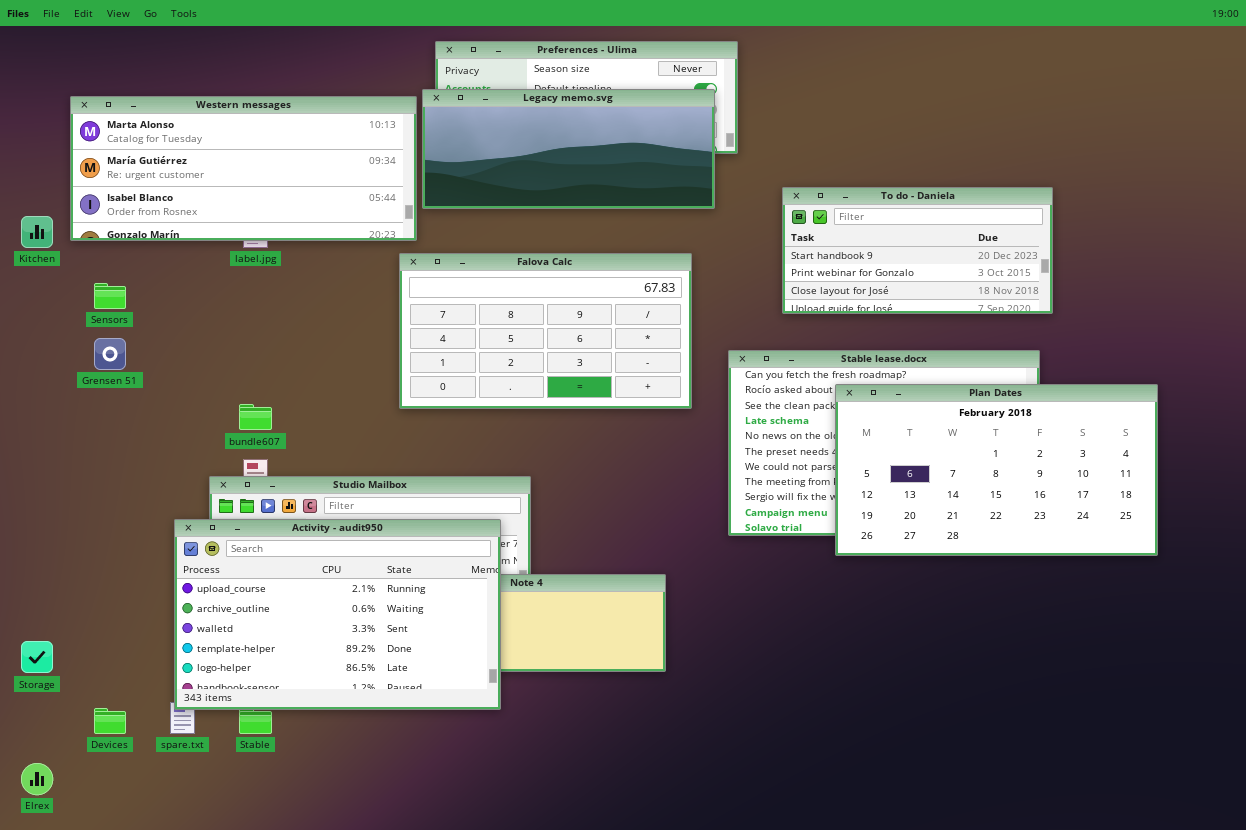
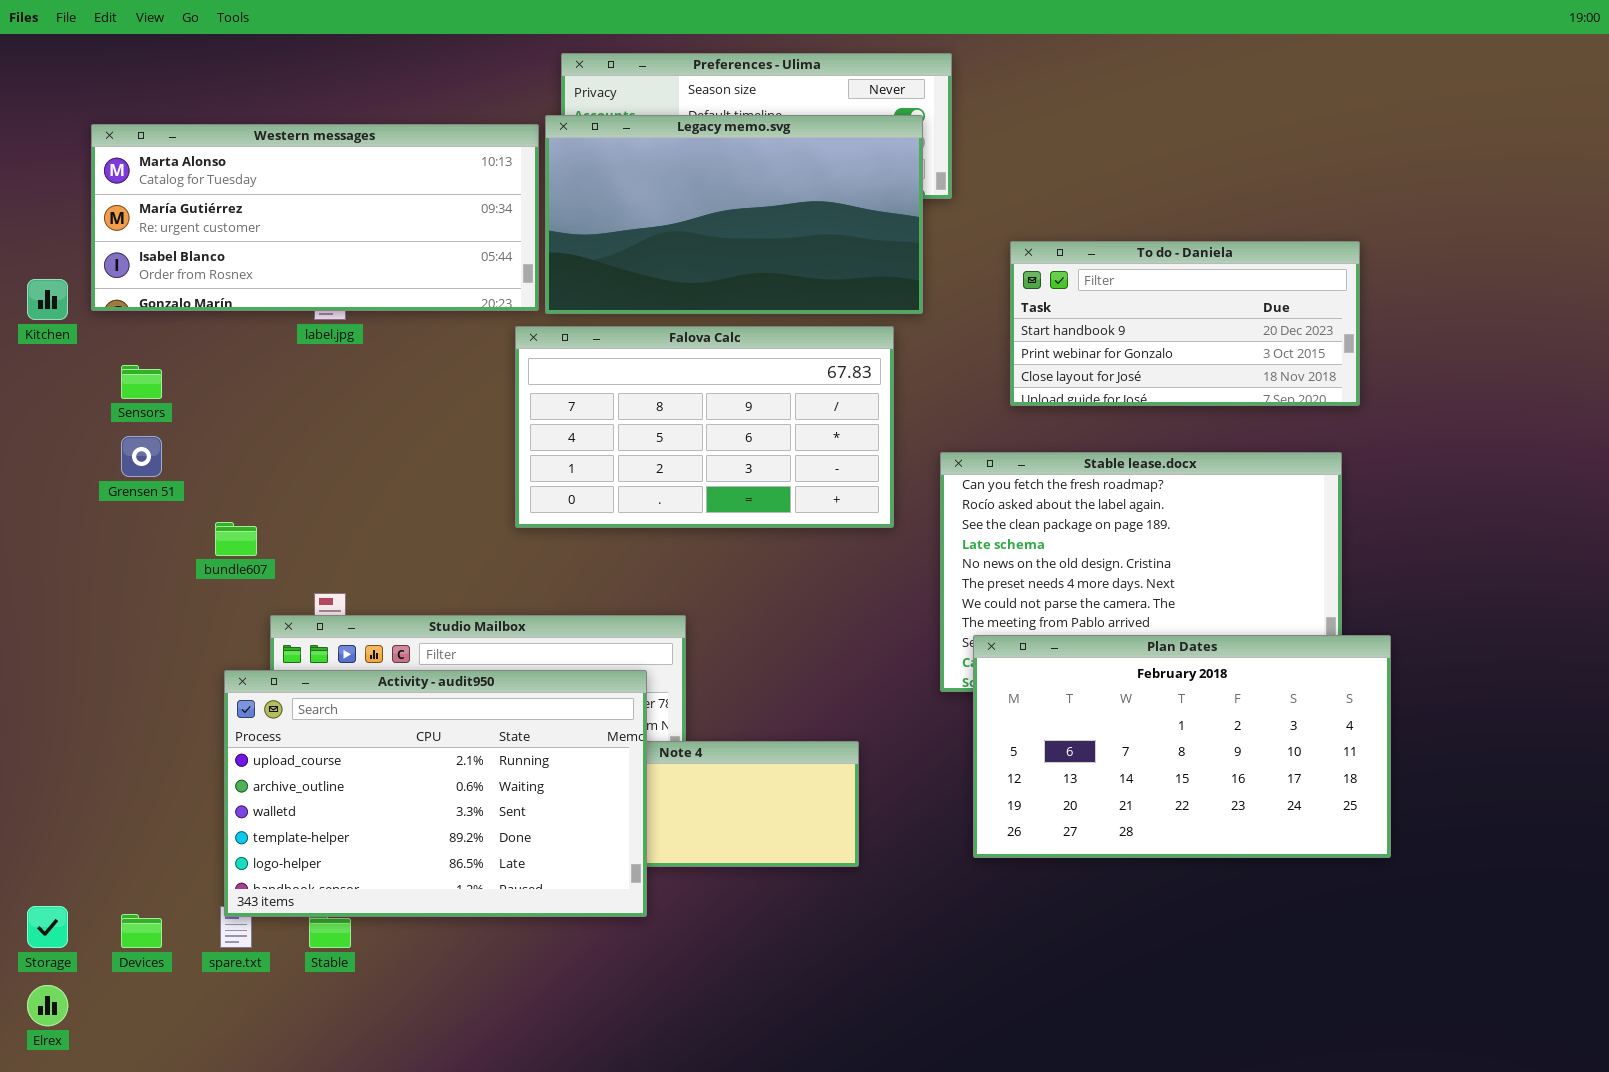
Legacy memo.svg: [422,89,715,209] -> [545,115,923,314], resized
Plan Dates: [835,384,1158,556] -> [973,635,1391,858], moved
bundle607: [239,404,272,430] -> [215,522,257,556], moved
Storage: [21,641,53,673] -> [27,906,68,948], moved

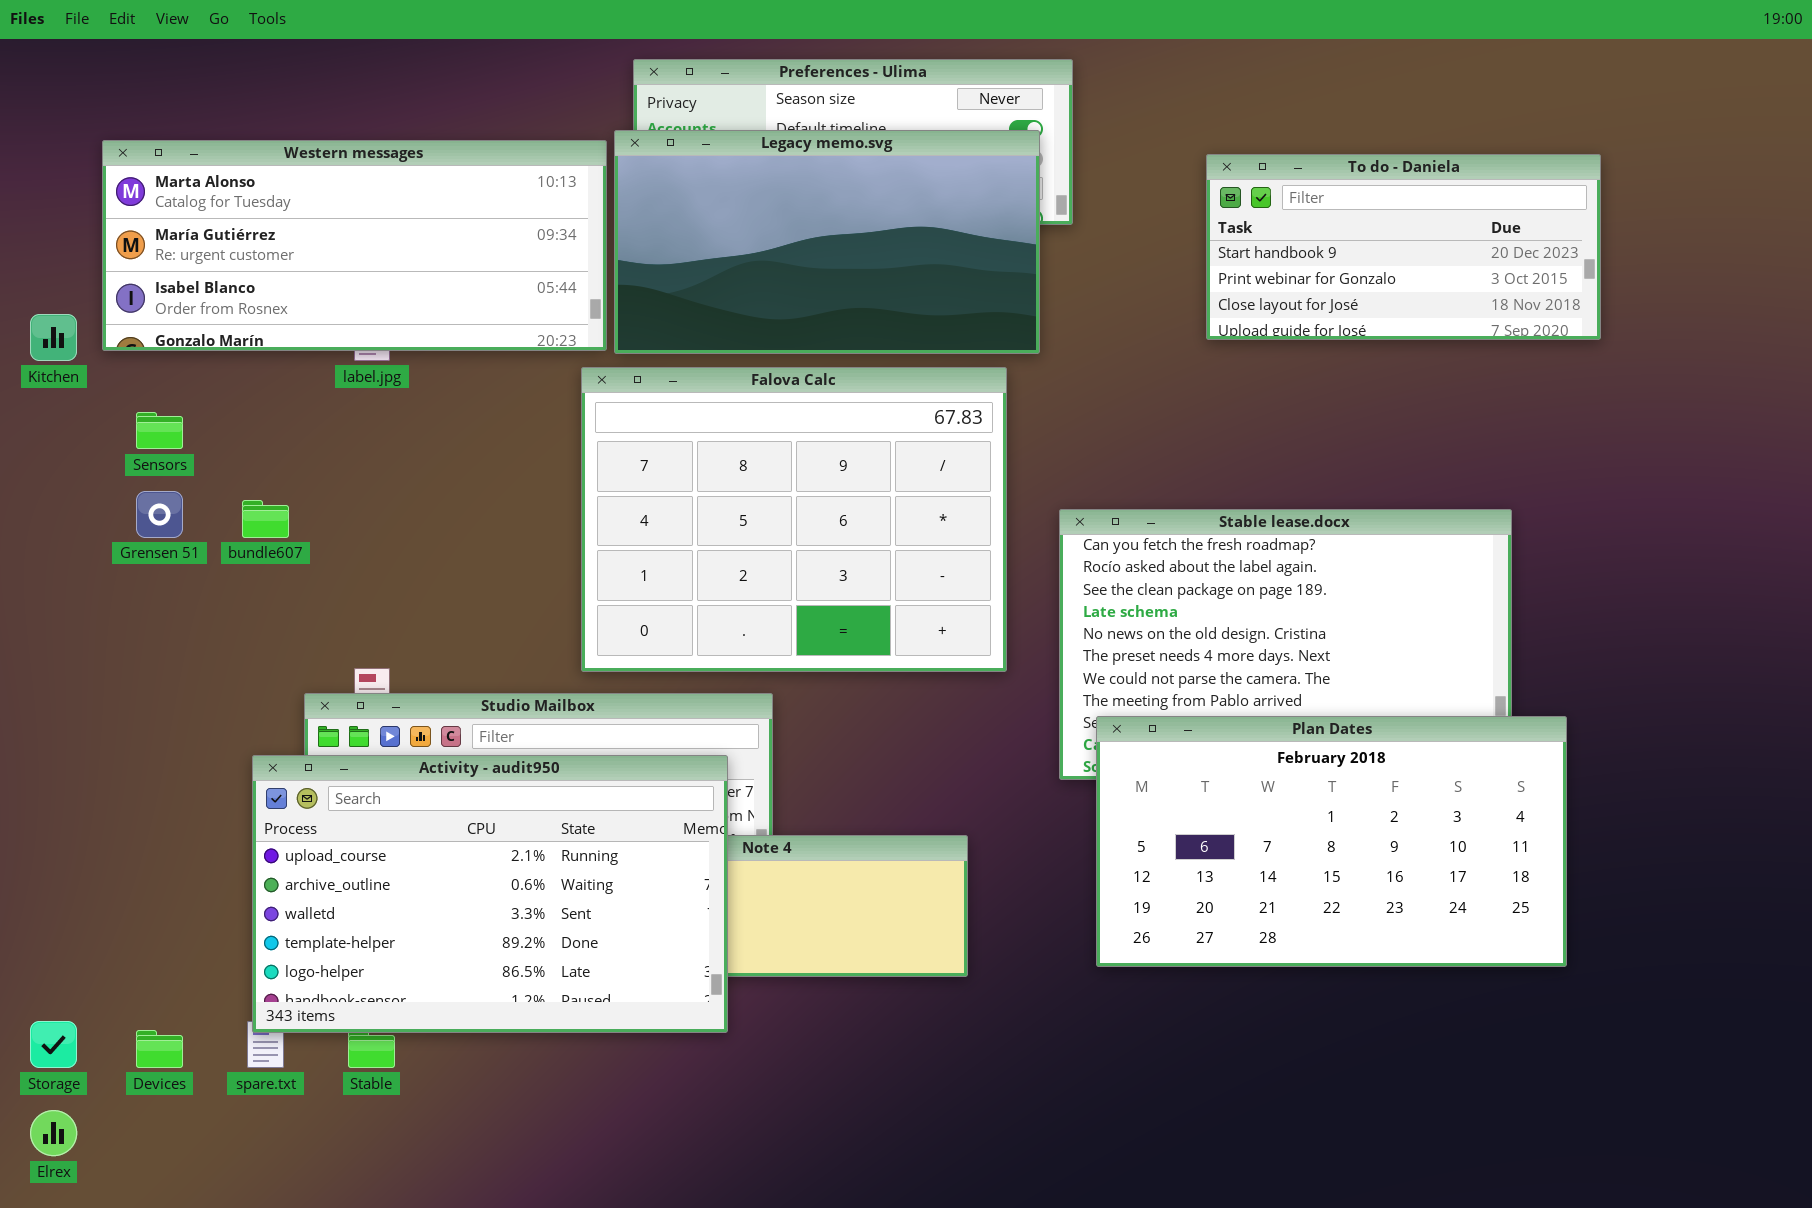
To do - Daniela: [1010,241,1360,406] -> [1206,154,1601,340], moved
Falova Calc: [515,326,894,528] -> [581,367,1007,672], resized
bundle607: [215,522,257,556] -> [242,500,289,538], moved

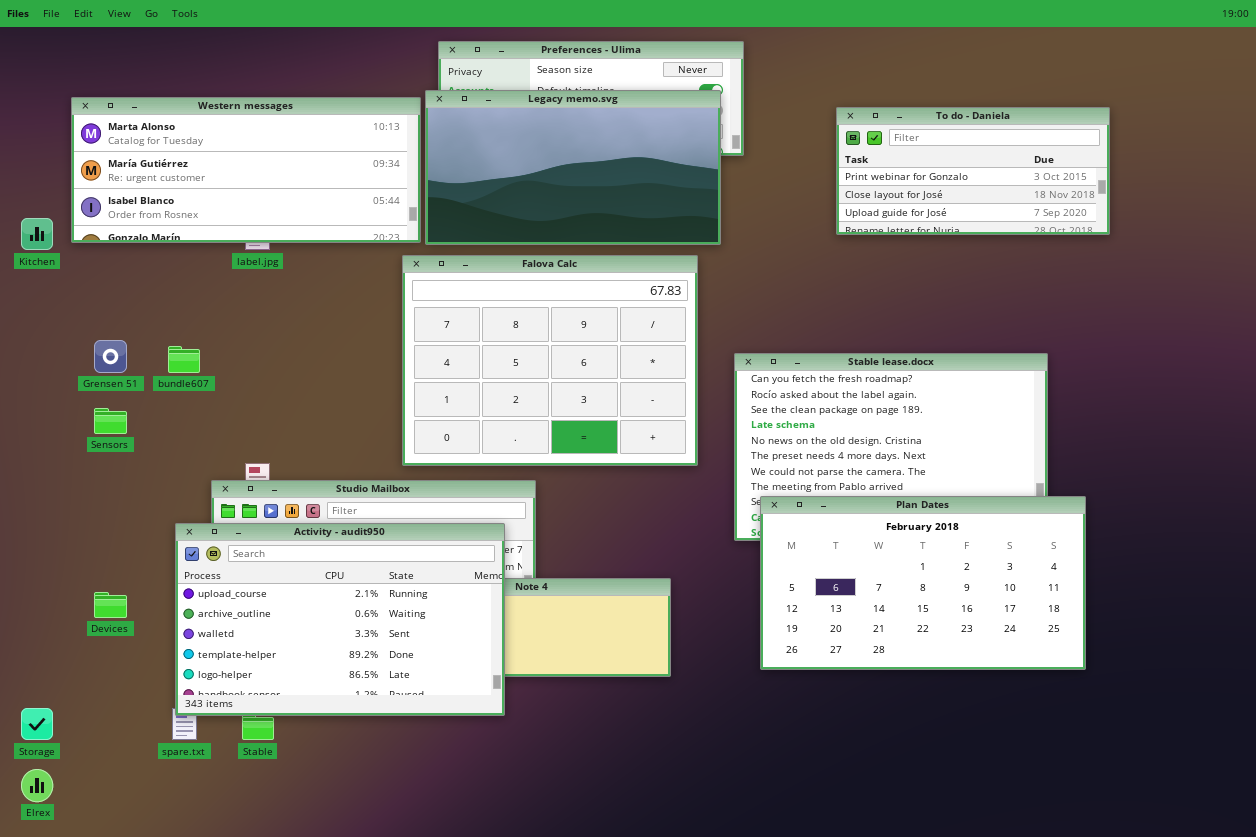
To do - Daniela: [1206,154,1601,340] -> [836,107,1110,235], scrolled down 1 row
Sensors: [136,412,183,449] -> [94,408,127,434], moved
Devices: [136,1030,183,1068] -> [94,592,127,618], moved

